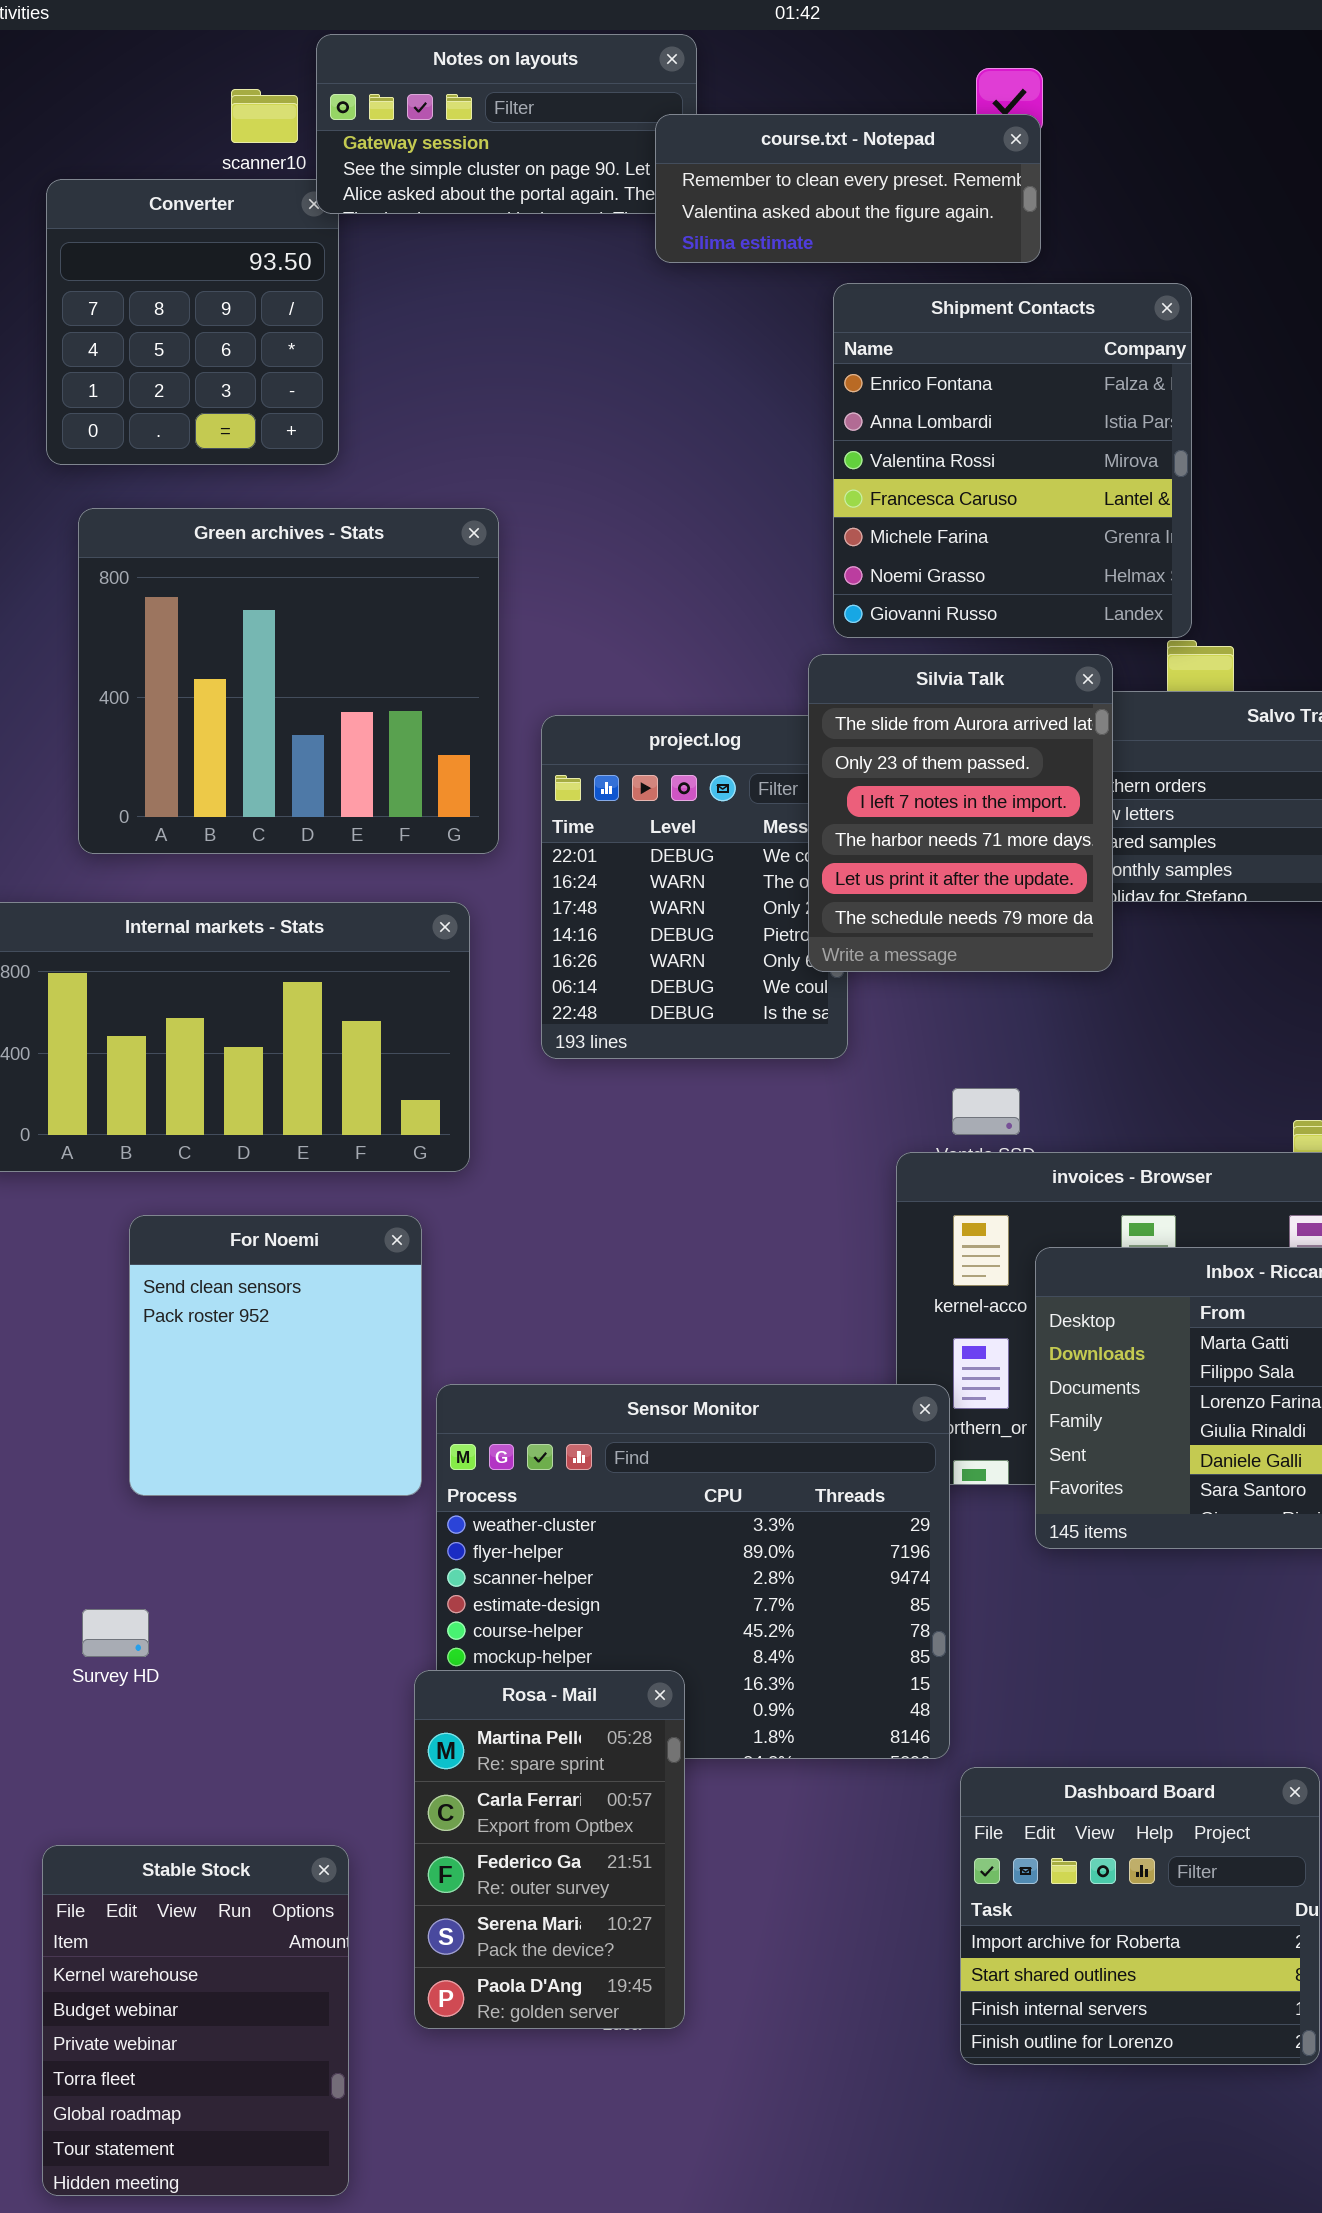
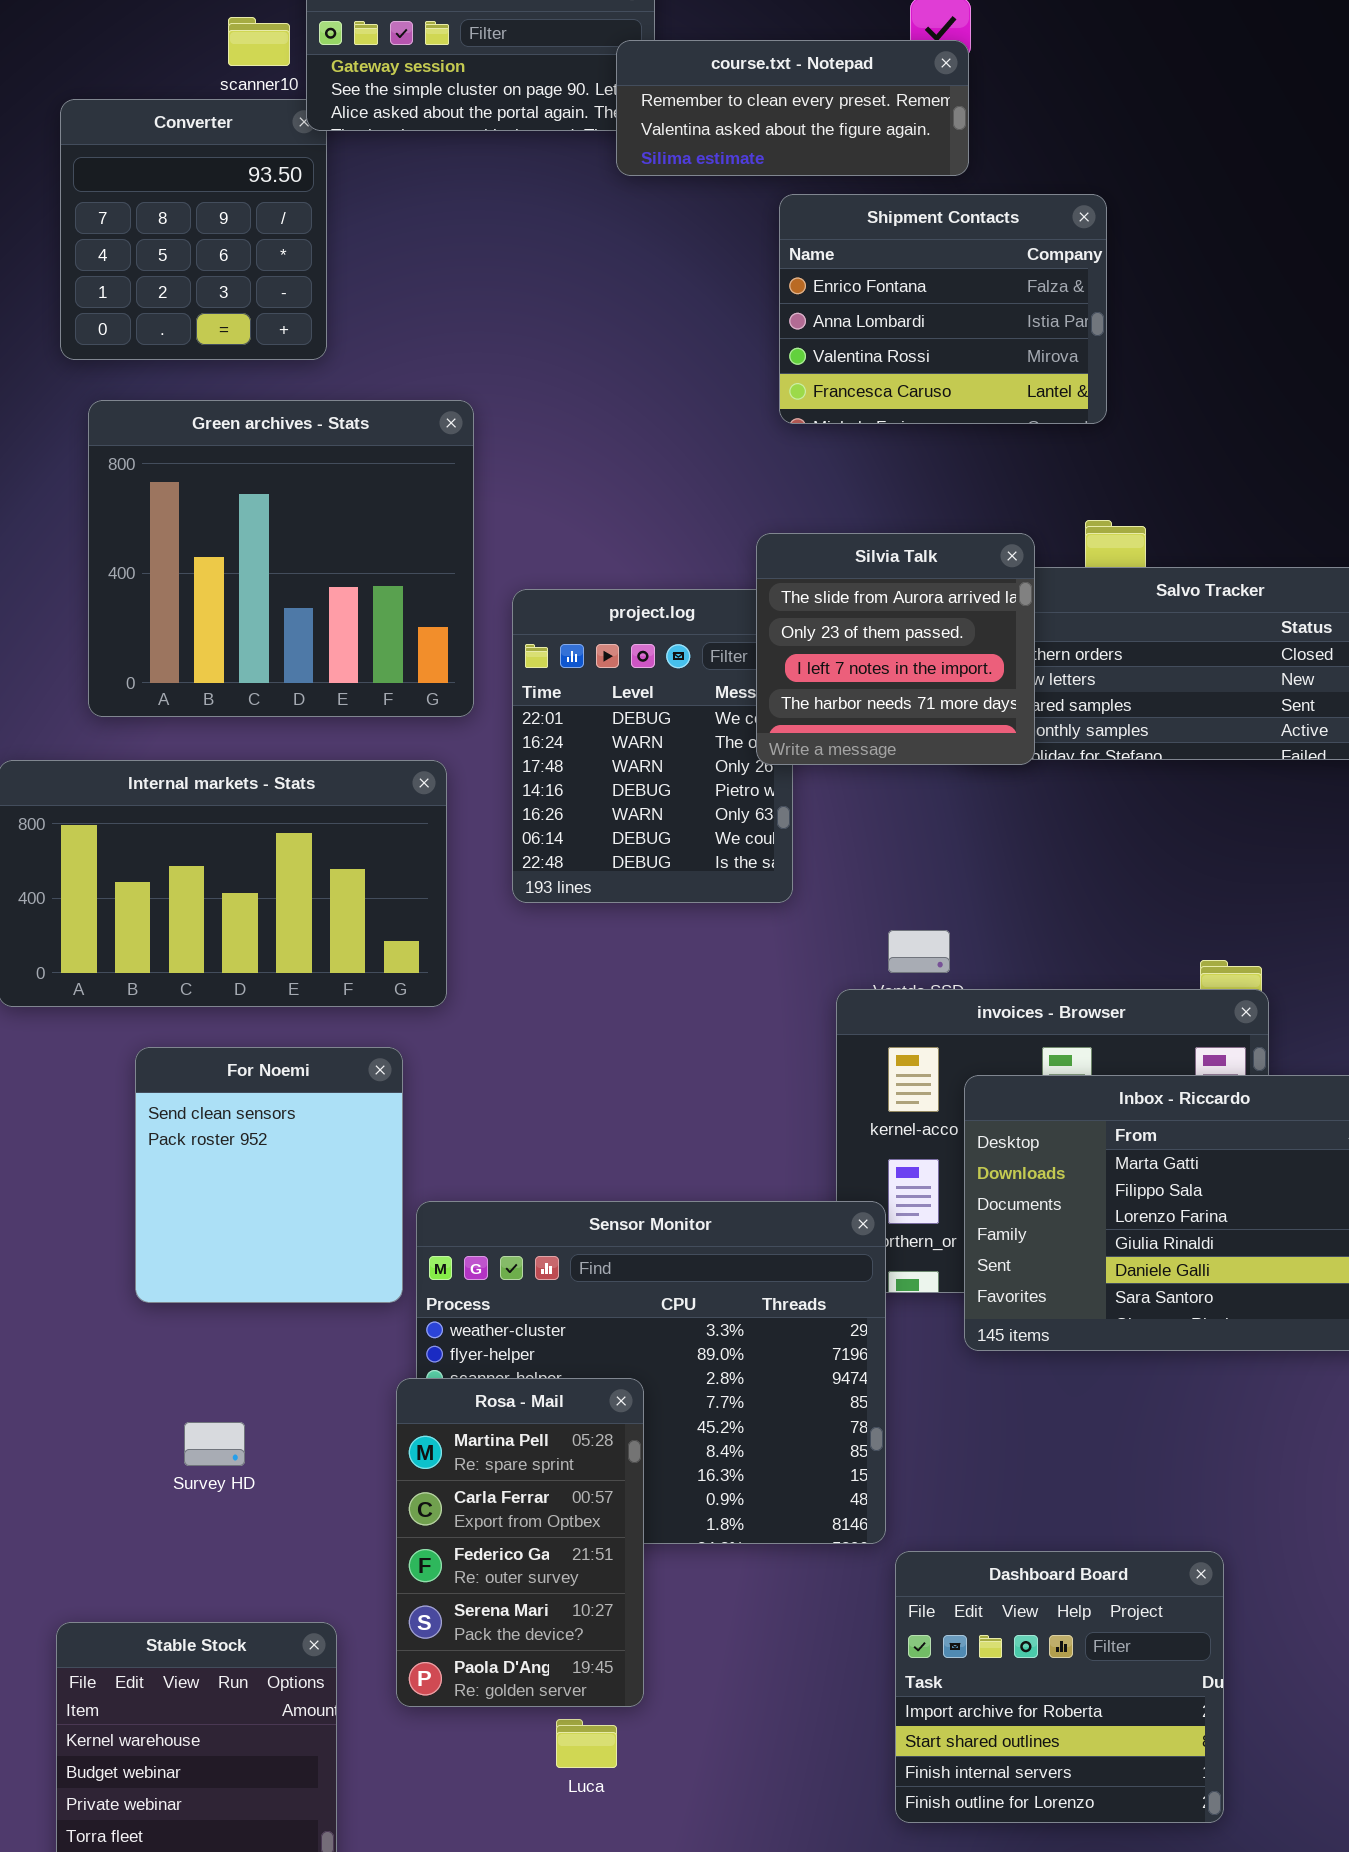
Shipment Contacts: [833,283,1192,638] -> [779,194,1107,424], resized
Silvia Talk: [808,654,1113,972] -> [756,533,1035,765], resized
Survey HD: [82,1609,149,1657] -> [184,1422,245,1466], moved
Rosa - Mail: [414,1670,685,2029] -> [396,1378,644,1707], moved

